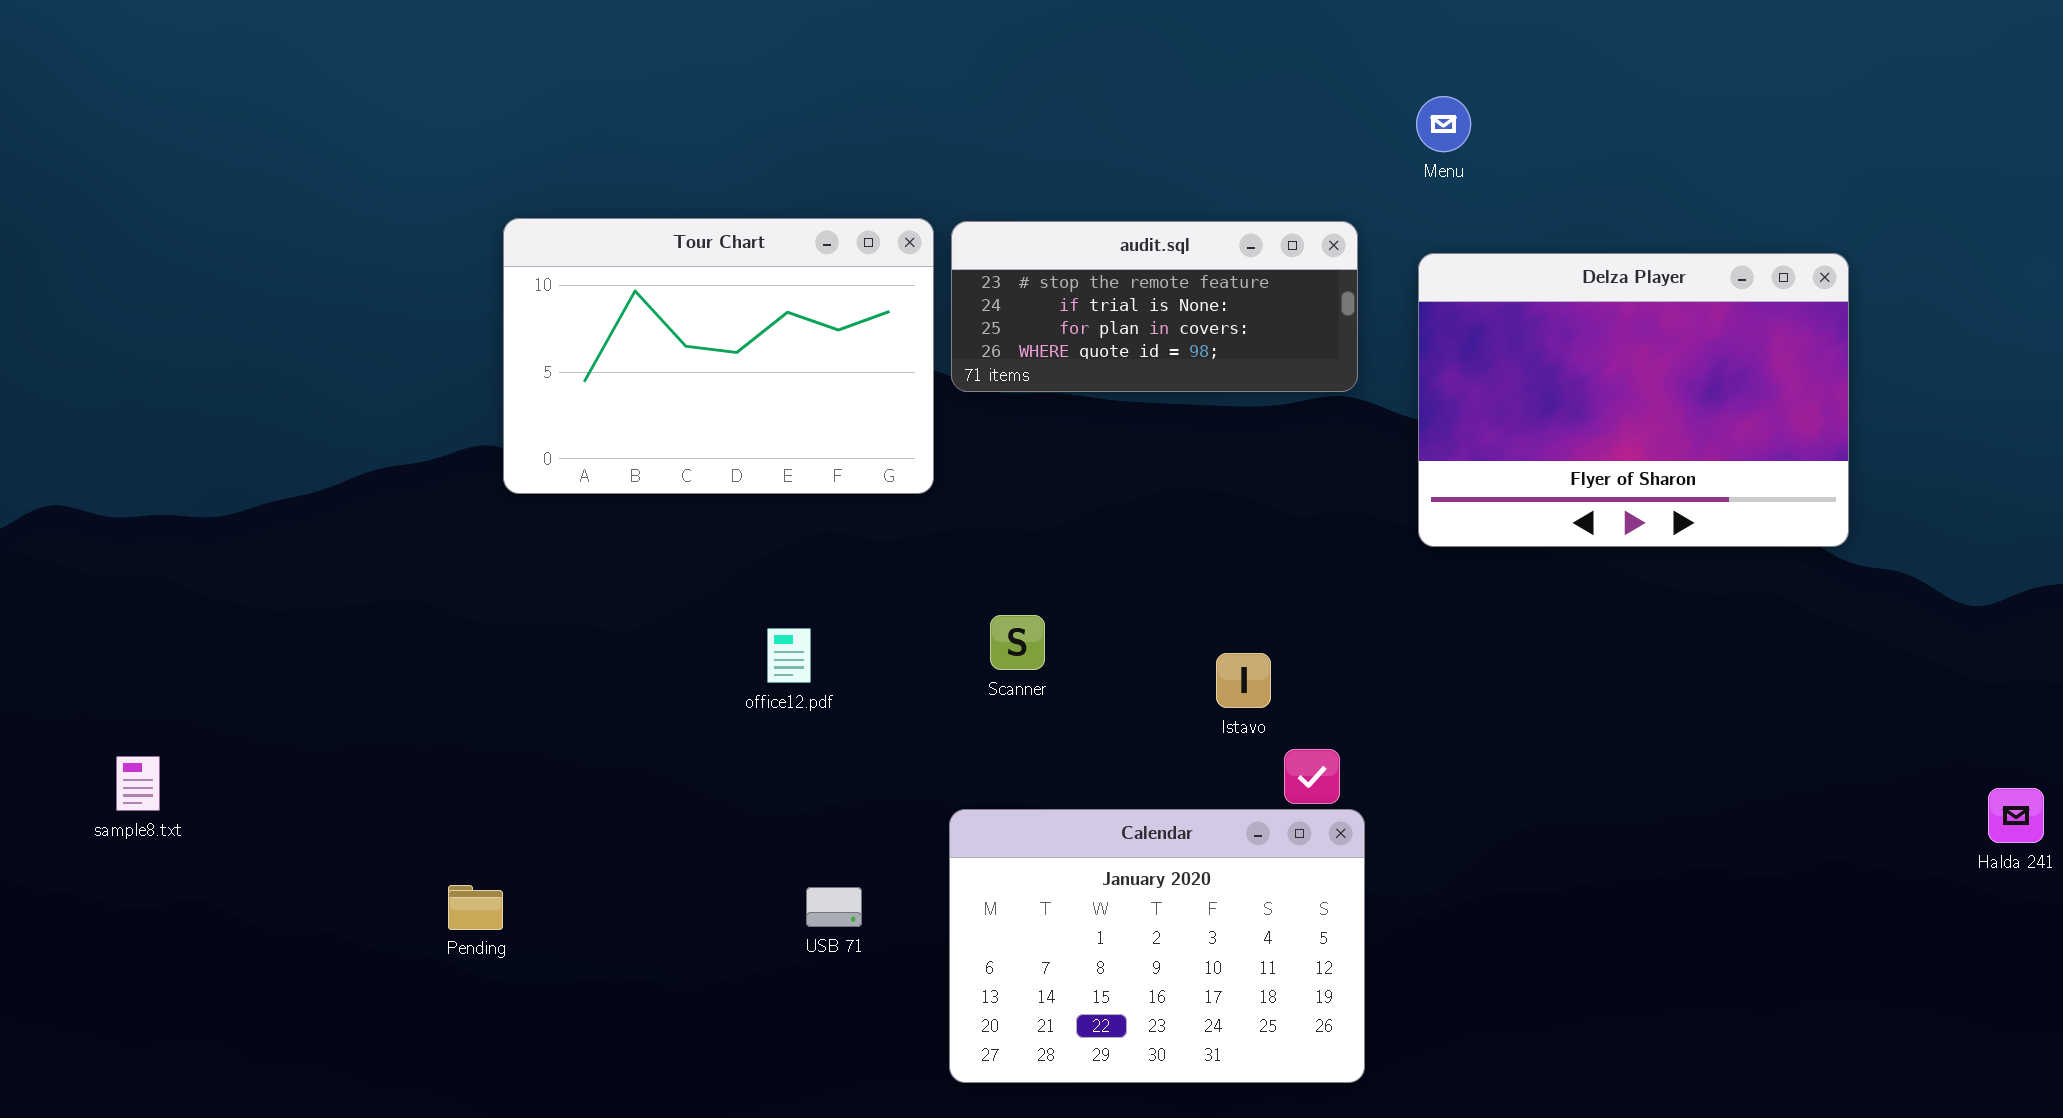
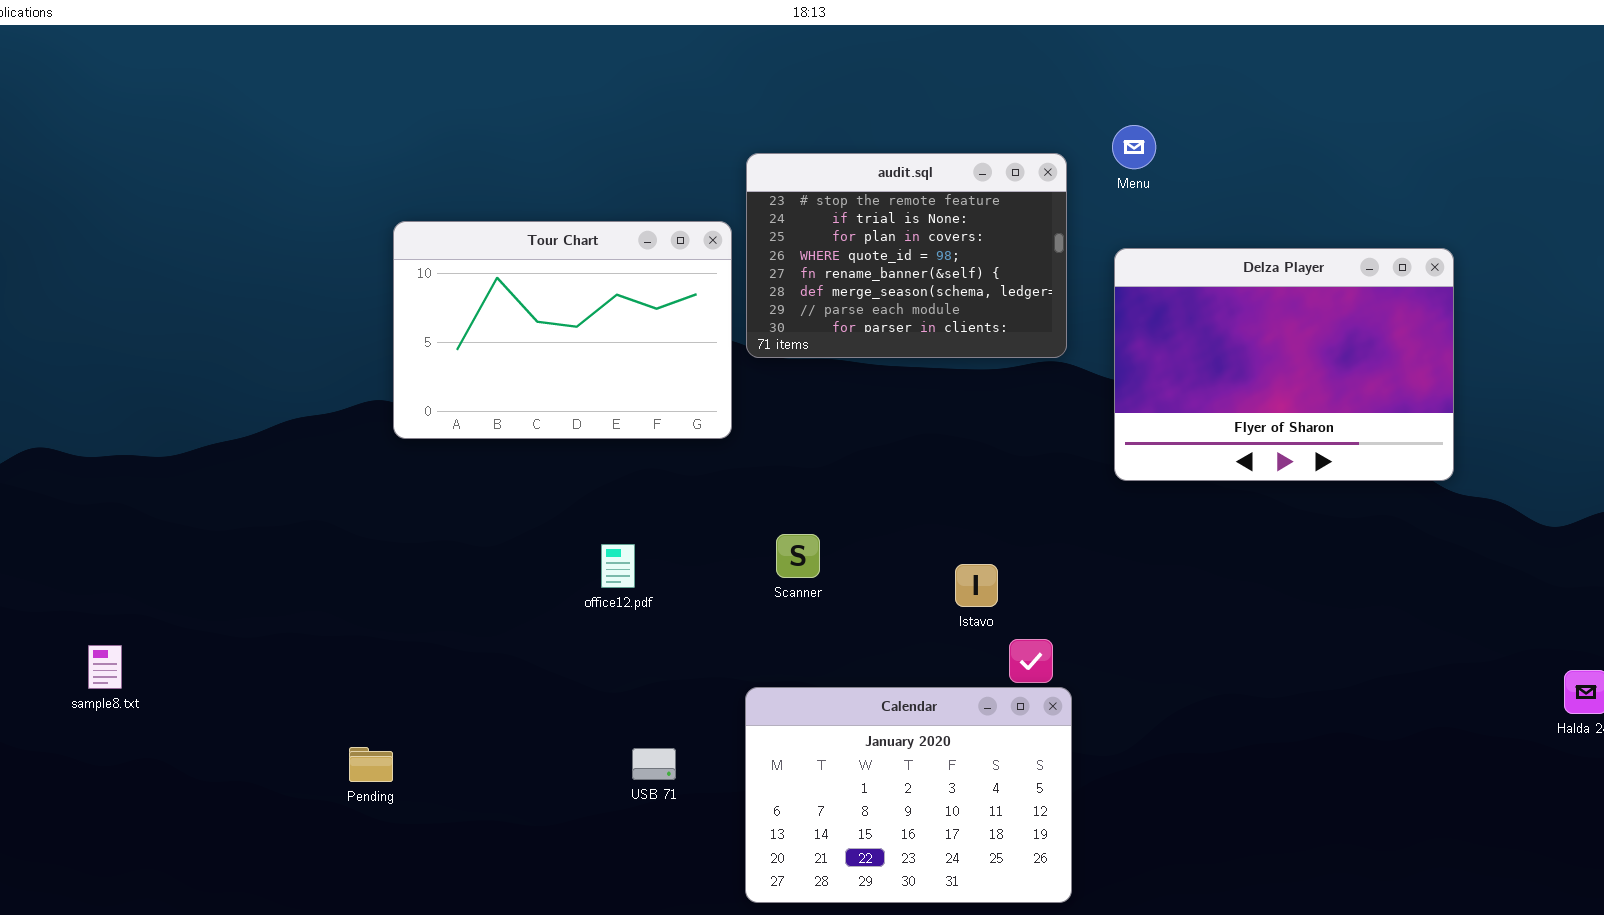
audit.sql: [951,221,1358,392] -> [746,153,1067,358], resized

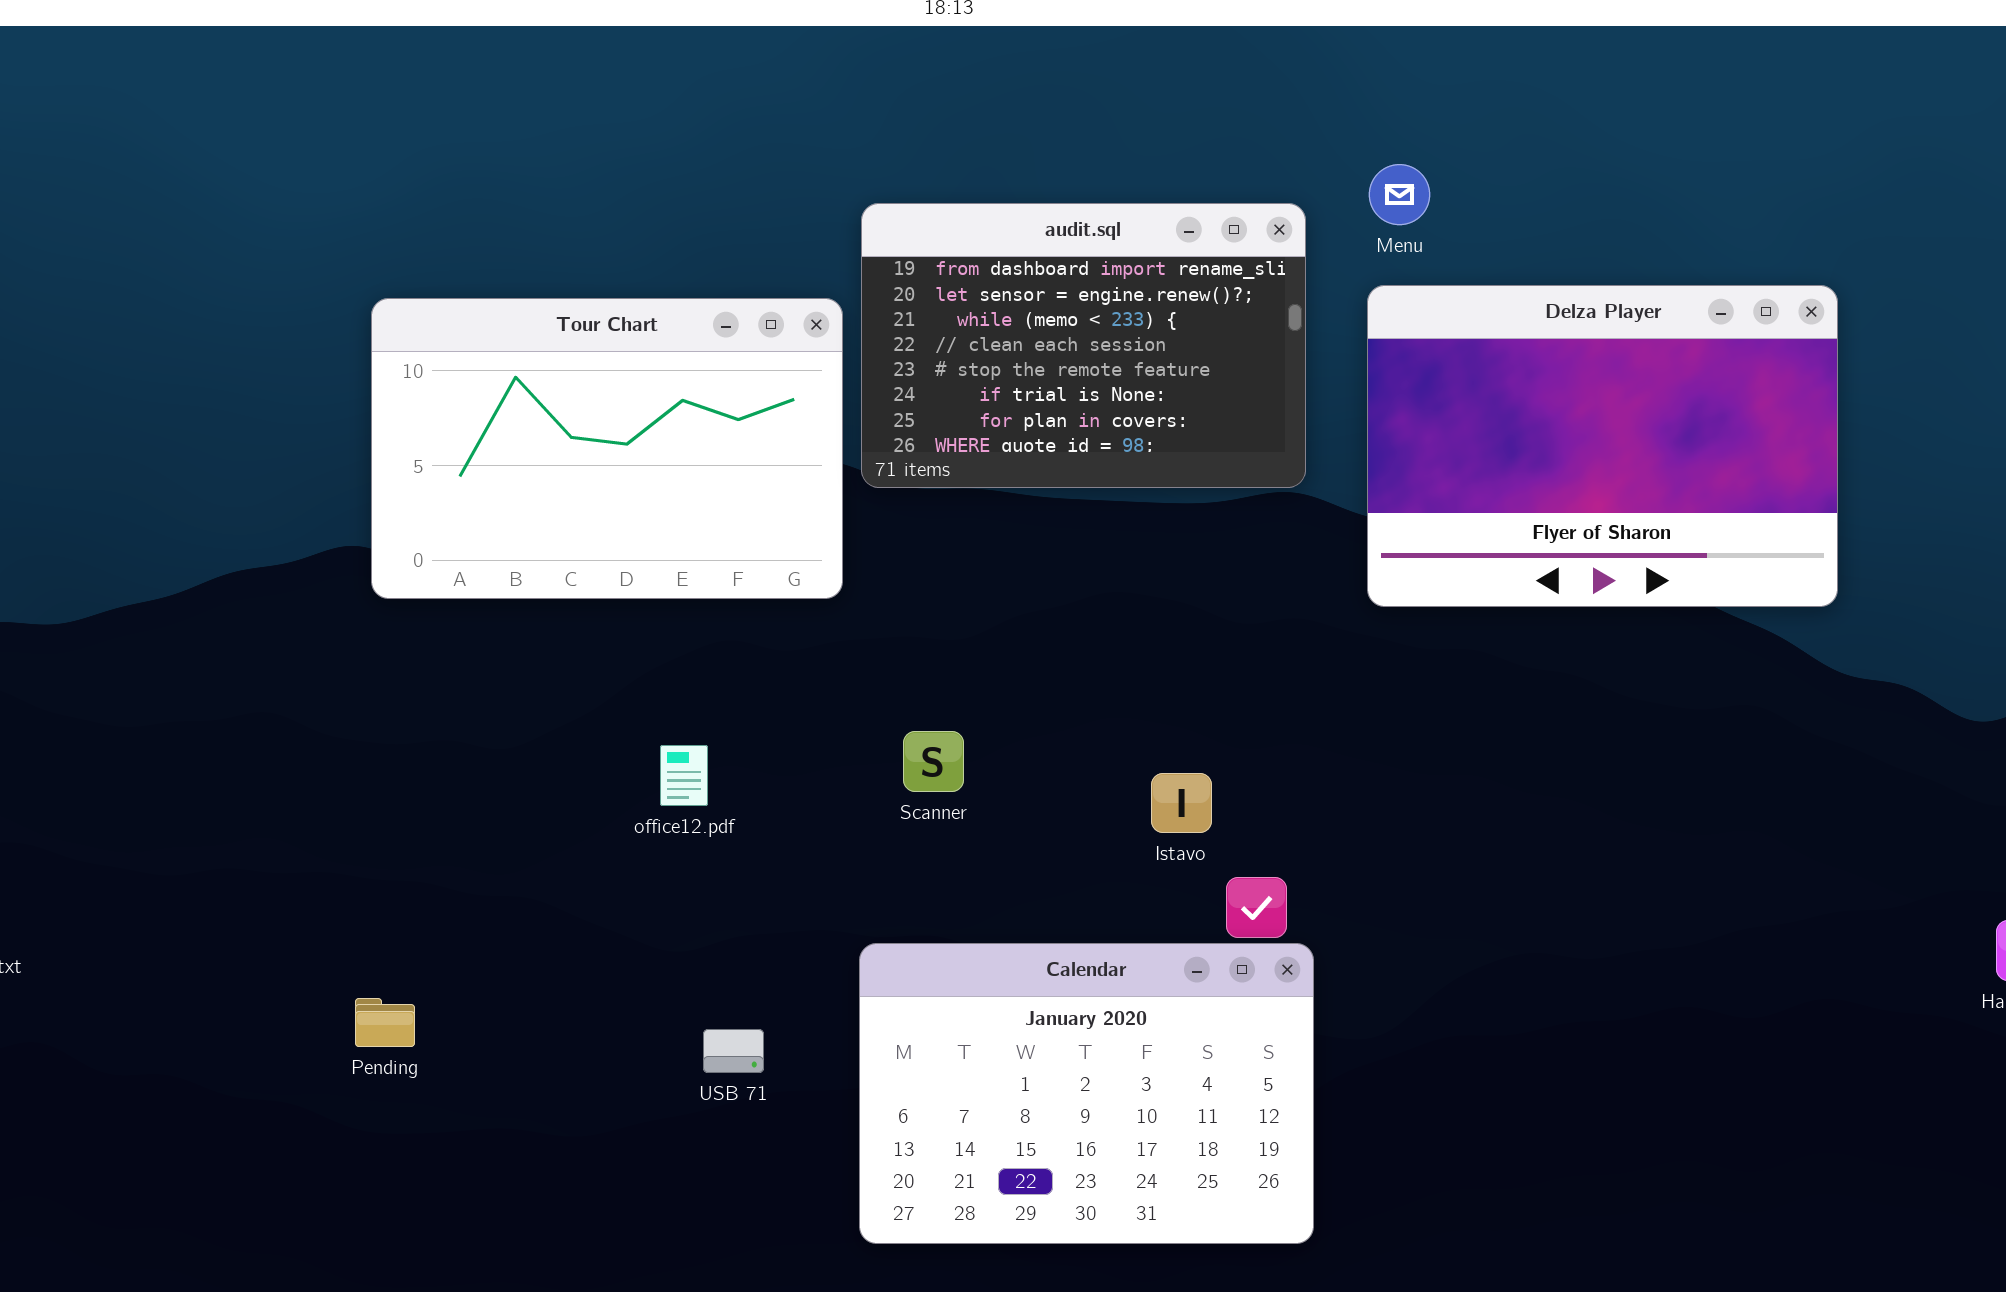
audit.sql: [746,153,1067,358] -> [861,203,1306,488], scrolled up 4 rows
Delza Player: [1114,248,1454,481] -> [1367,285,1838,607], moved
Pending: [349,747,393,782] -> [355,998,415,1047], moved

